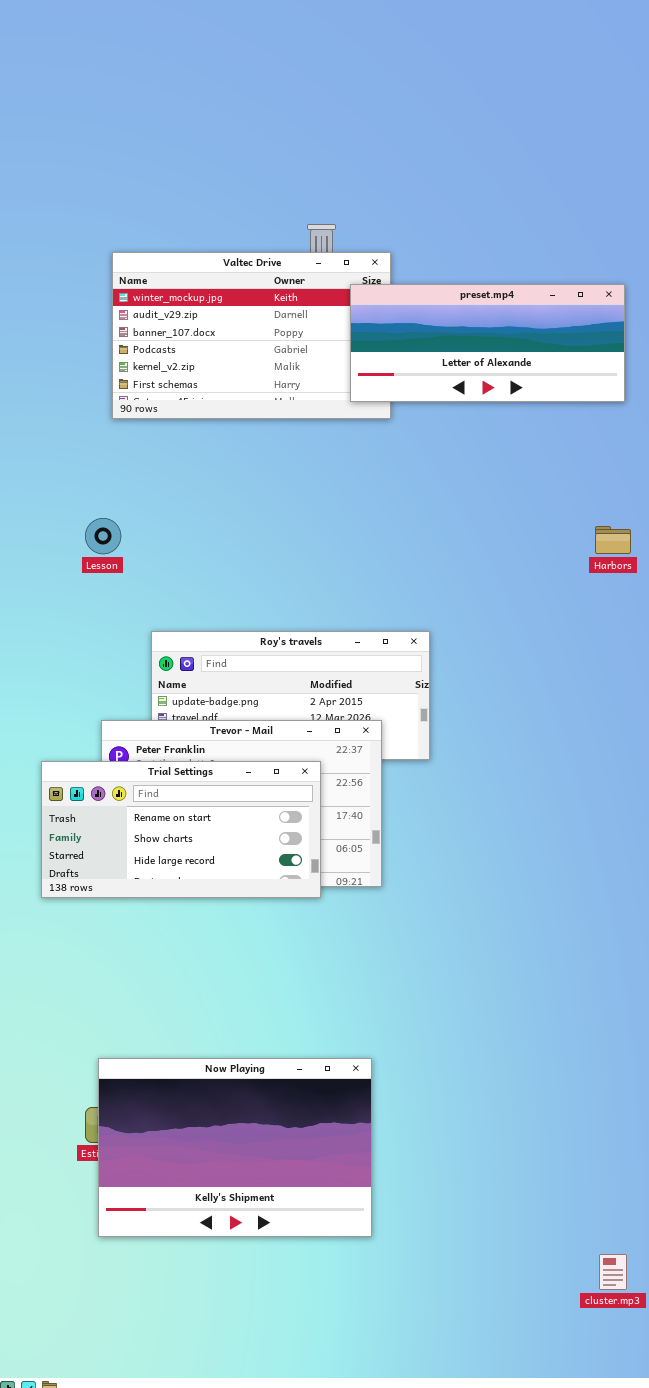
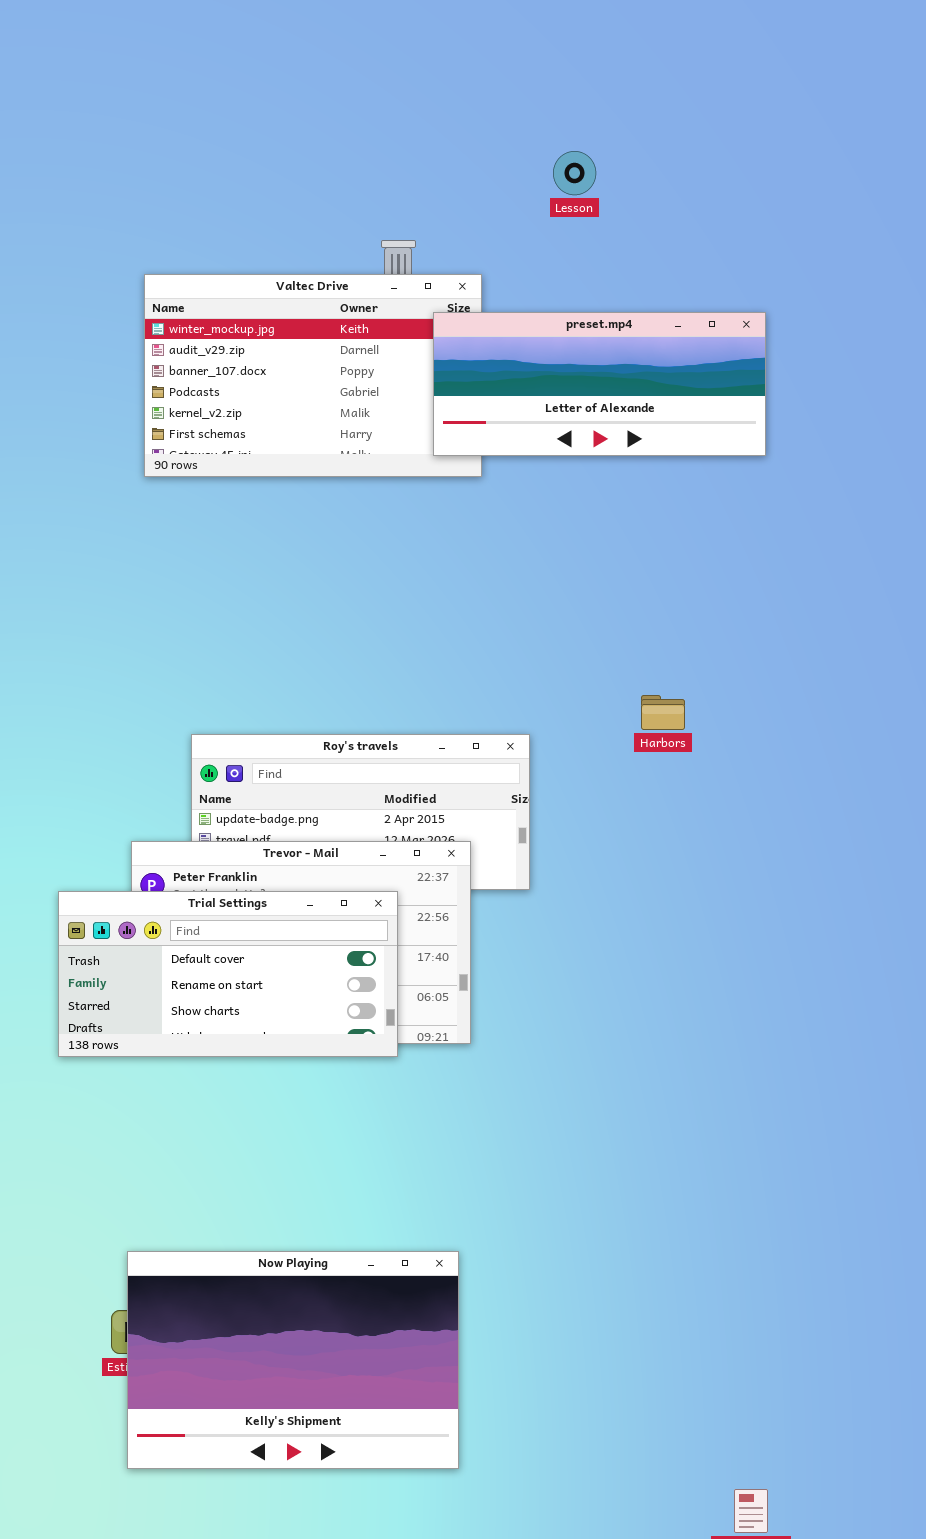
Lesson: [85,518,121,554] -> [553,151,596,195], moved
Harbors: [595,526,631,554] -> [641,695,685,730], moved
Trial Settings: [41,761,321,898] -> [58,891,398,1057], scrolled up 1 row

